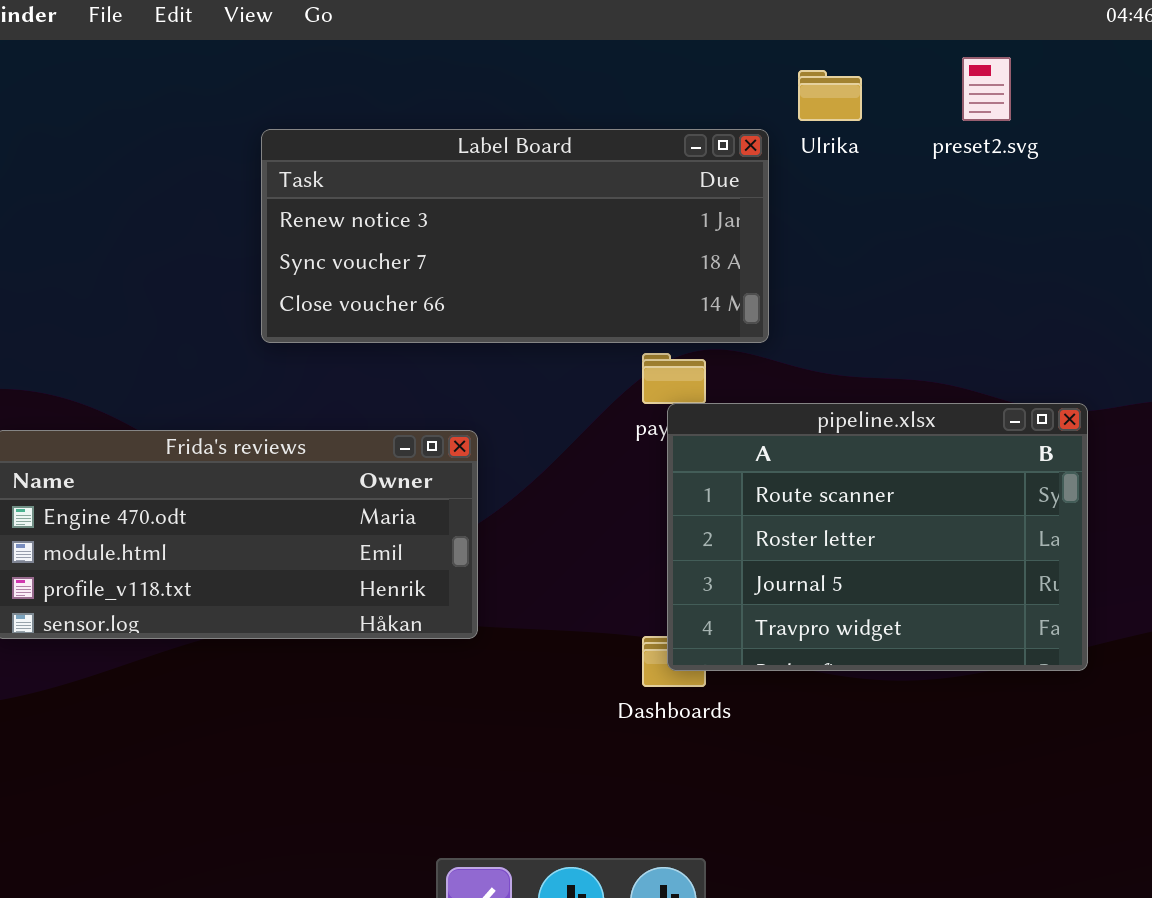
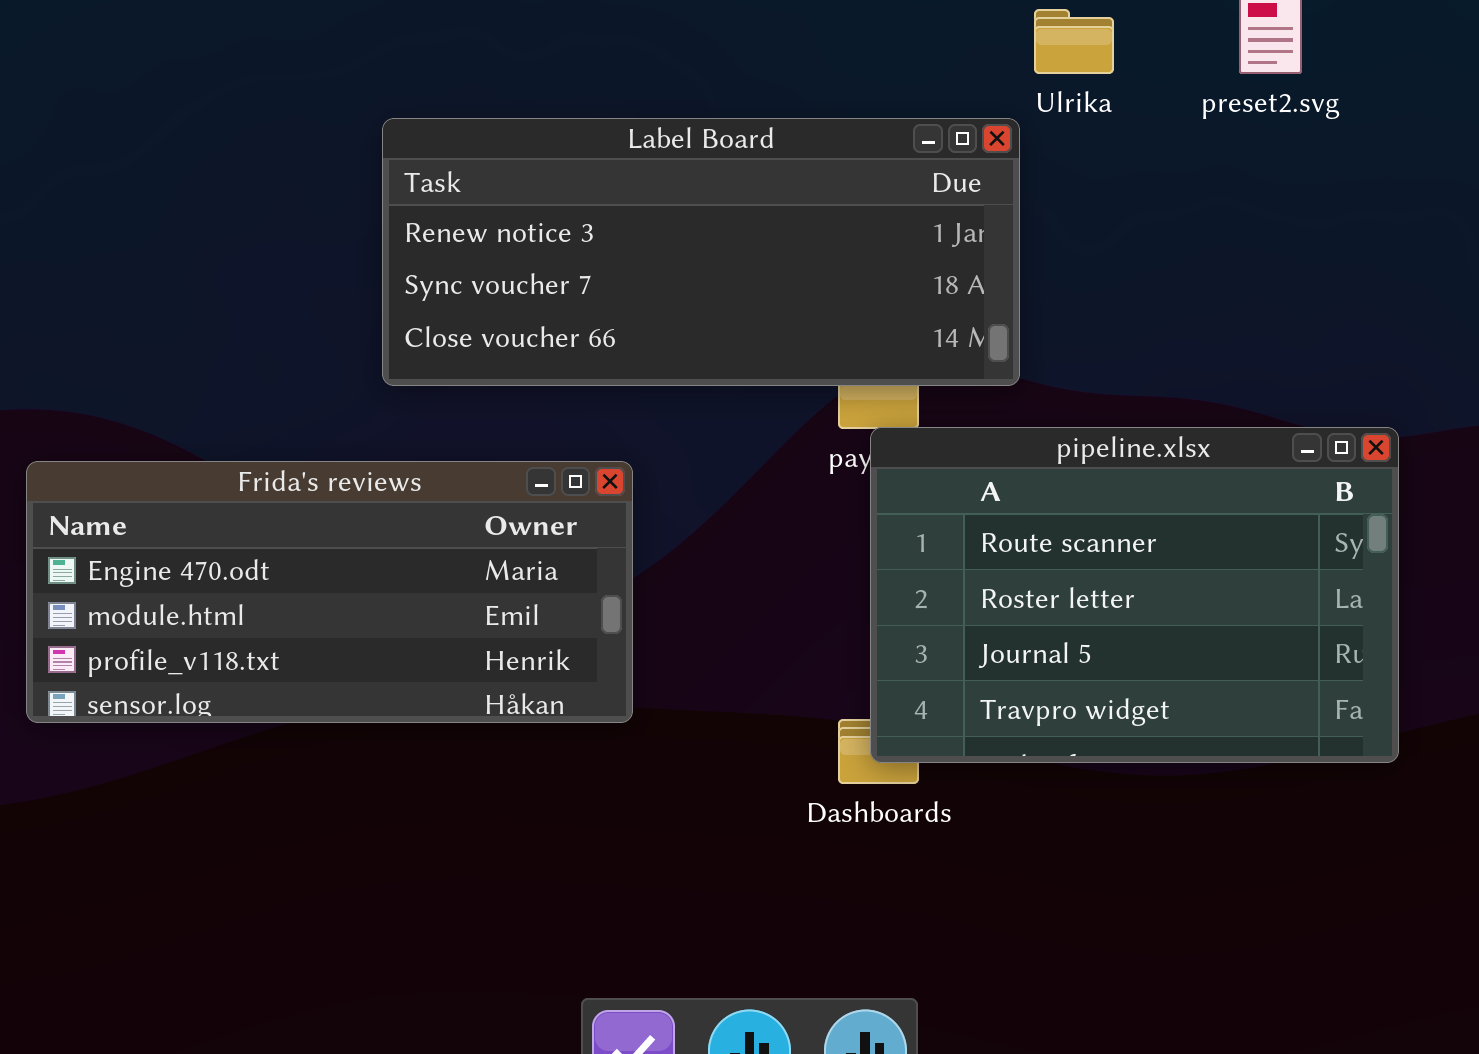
Label Board: [261,129,769,343] -> [382,118,1020,386], moved

